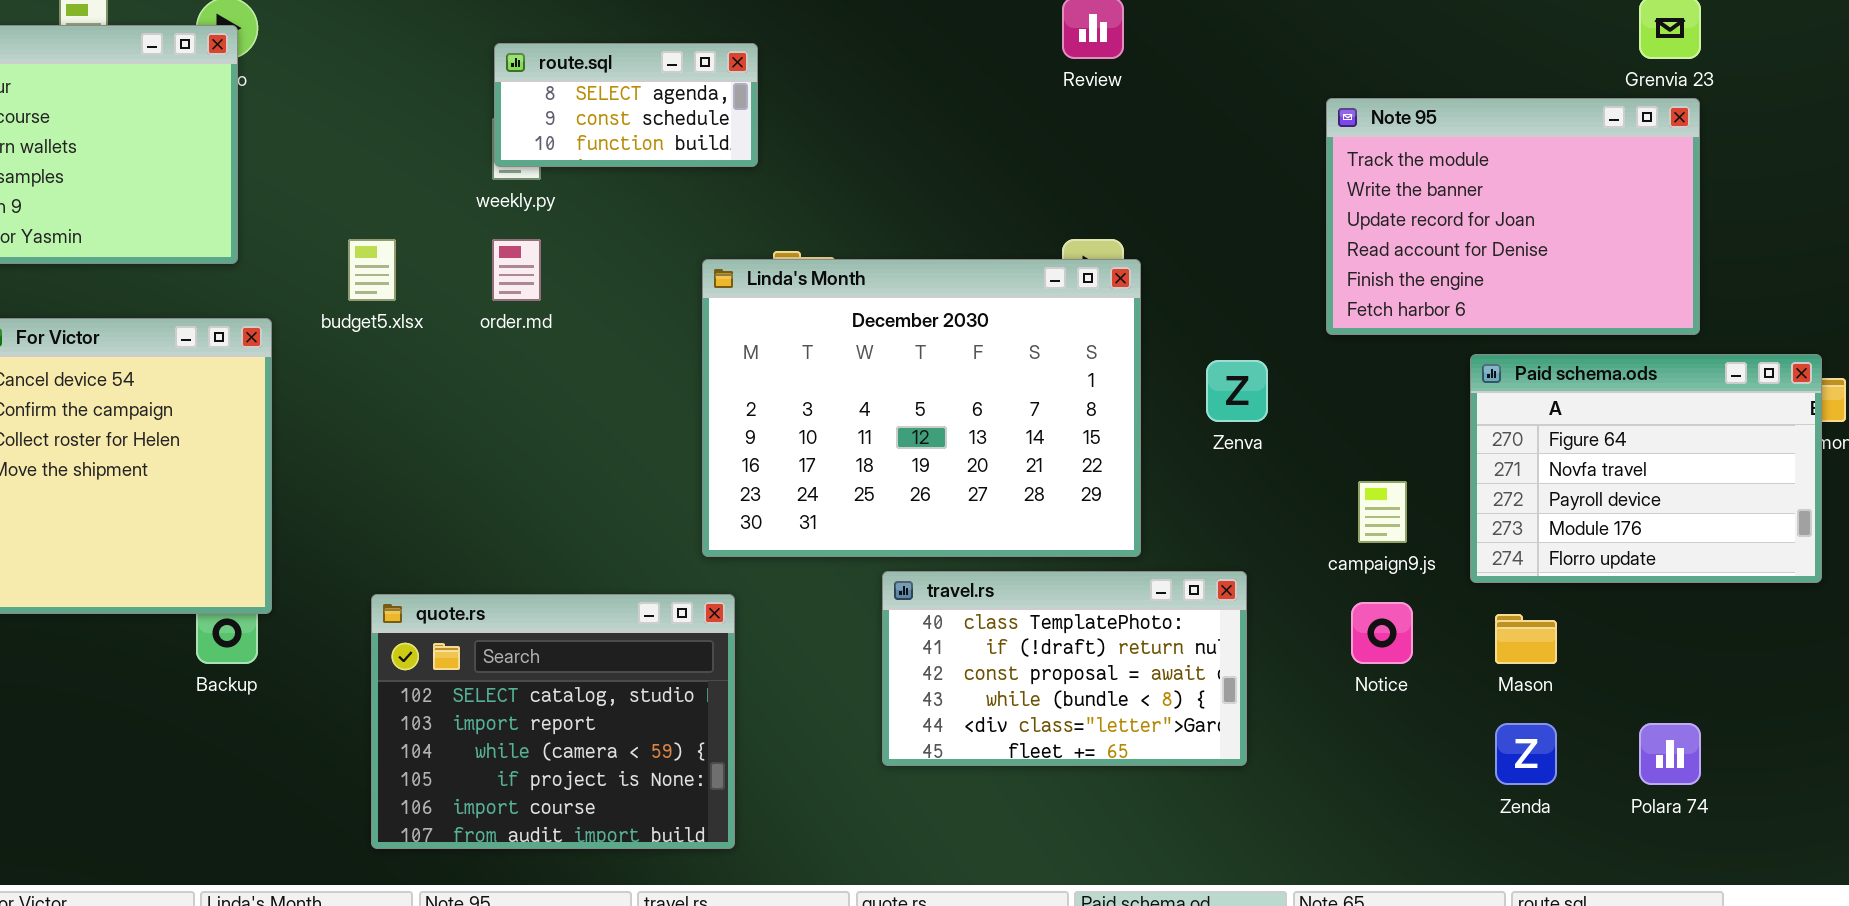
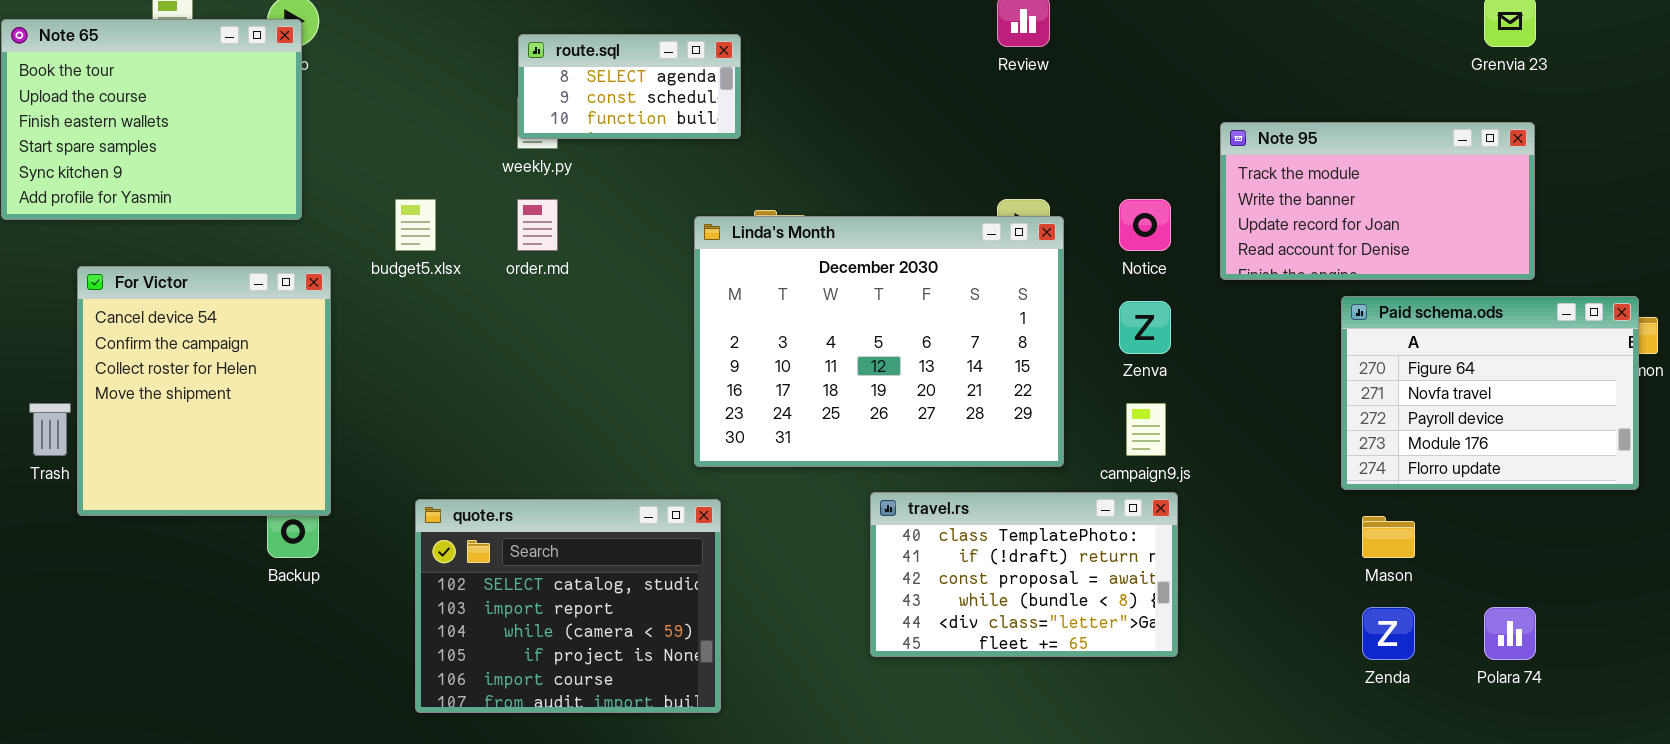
Note 95: [1326,98,1700,335] -> [1220,122,1535,280], resized
campaign9.js: [1358,481,1407,543] -> [1126,403,1166,456], moved
travel.rs: [882,571,1247,766] -> [870,492,1178,657], moved
Notice: [1351,602,1413,664] -> [1119,199,1171,251], moved

